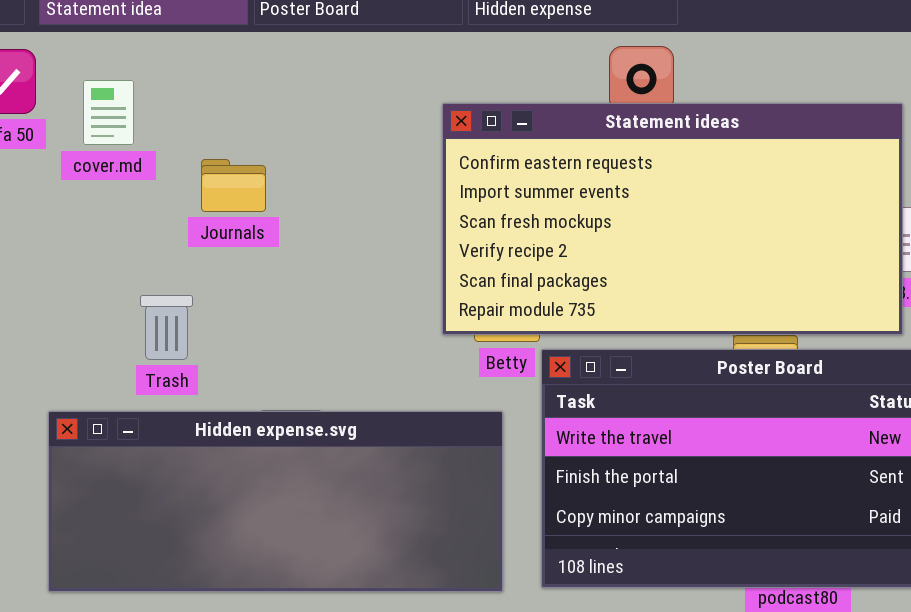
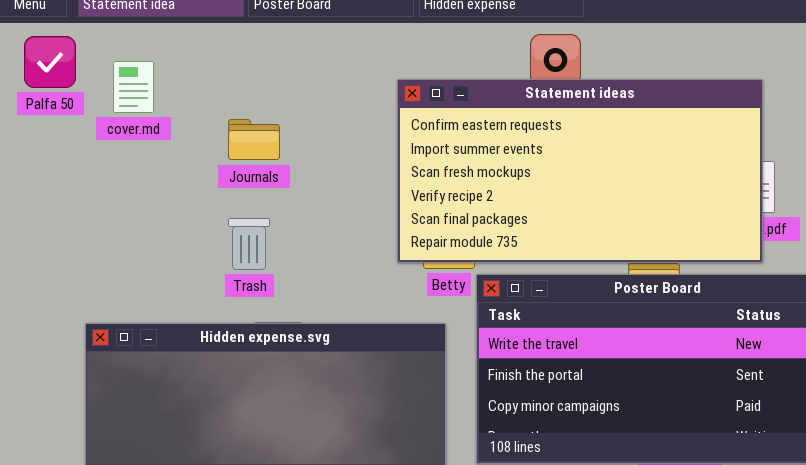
Journals: [201,159,266,212] -> [228,119,280,160], moved
Trash: [140,295,193,360] -> [228,218,270,270], moved

